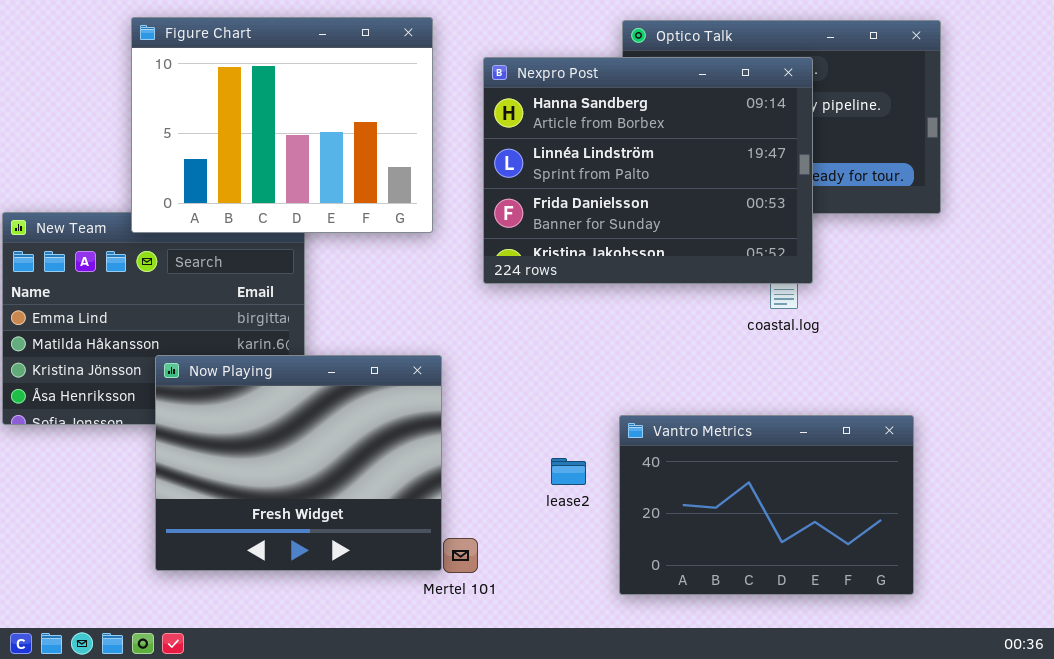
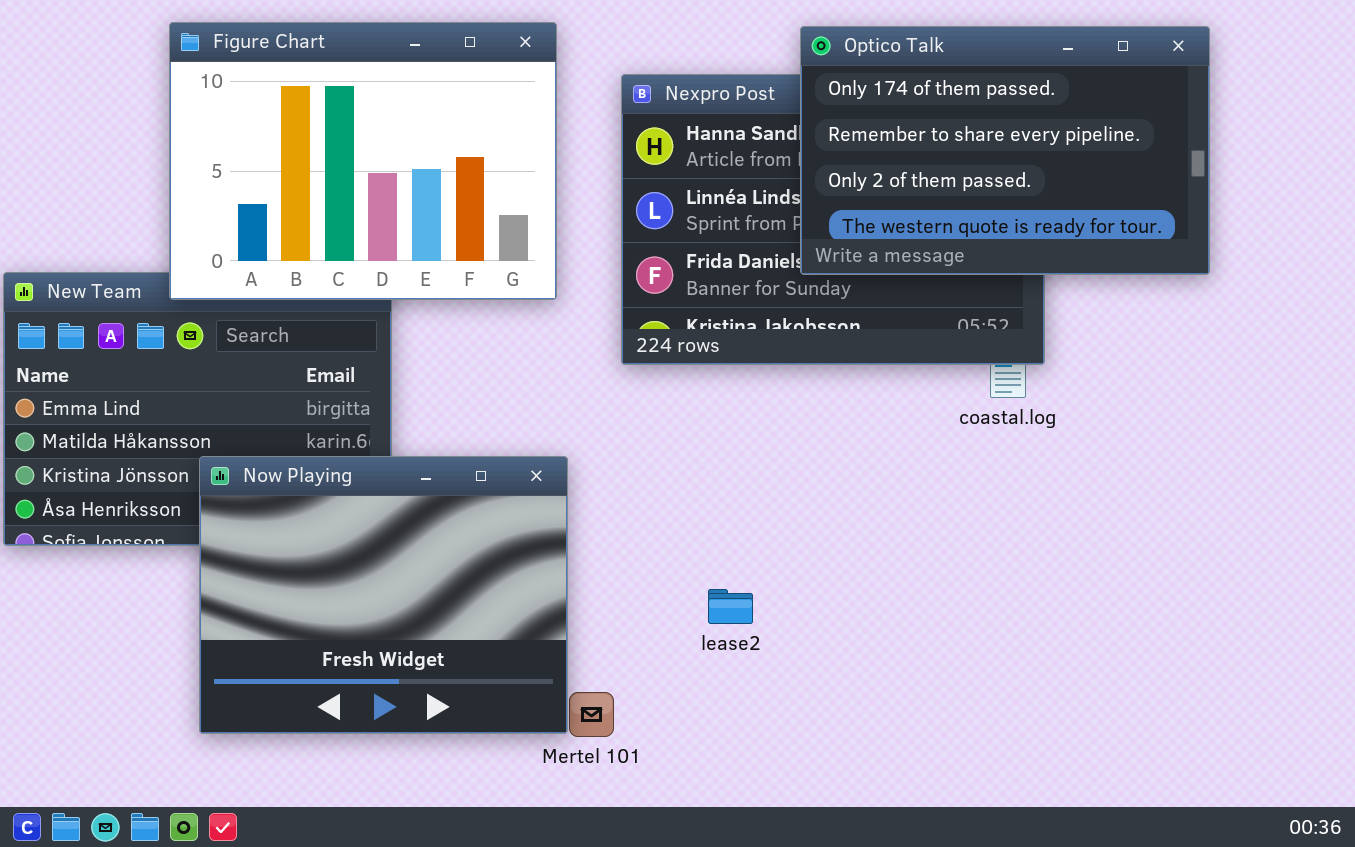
Optico Talk: [622,20,941,214] -> [800,26,1210,275], raised
Vantro Metrics: [619,415,914,595] -> none, closed

